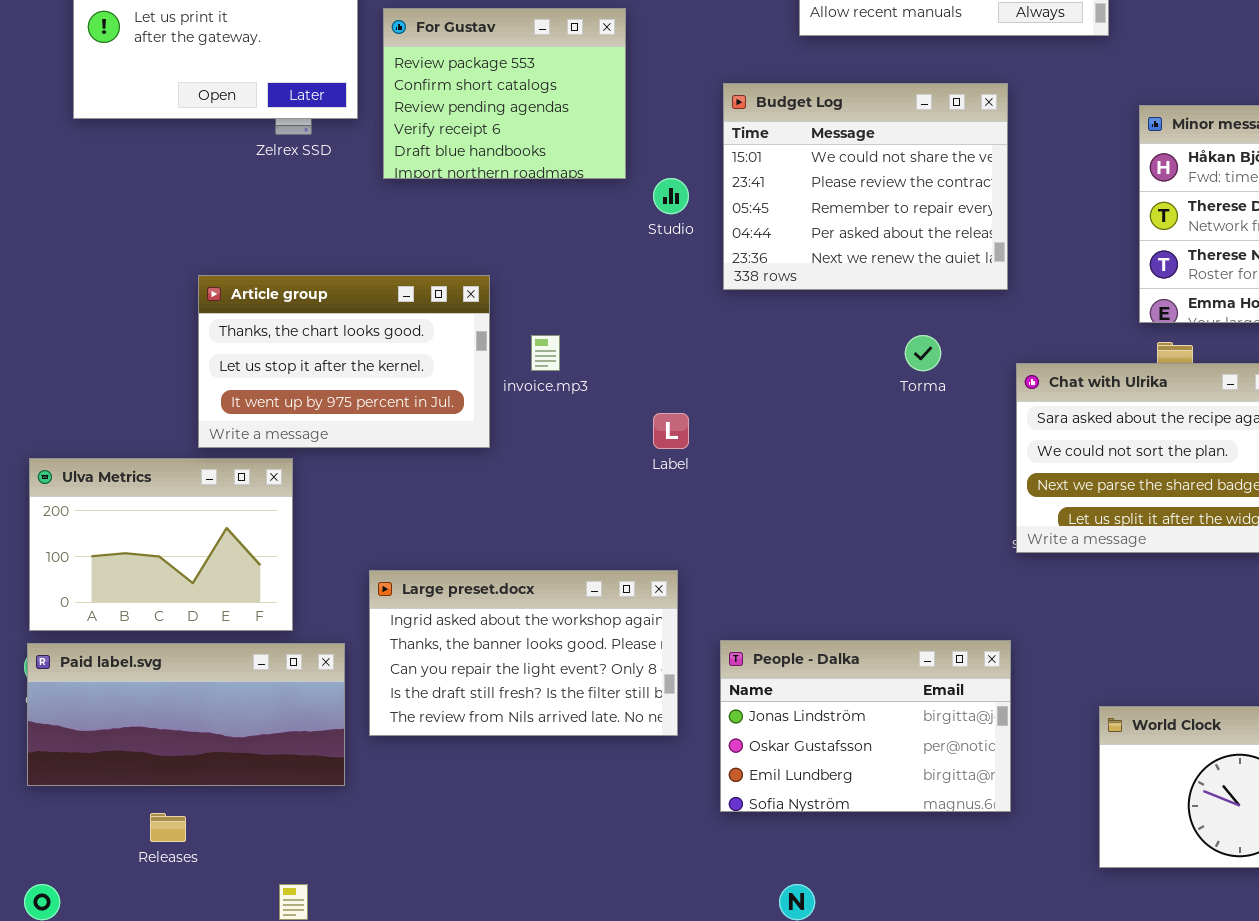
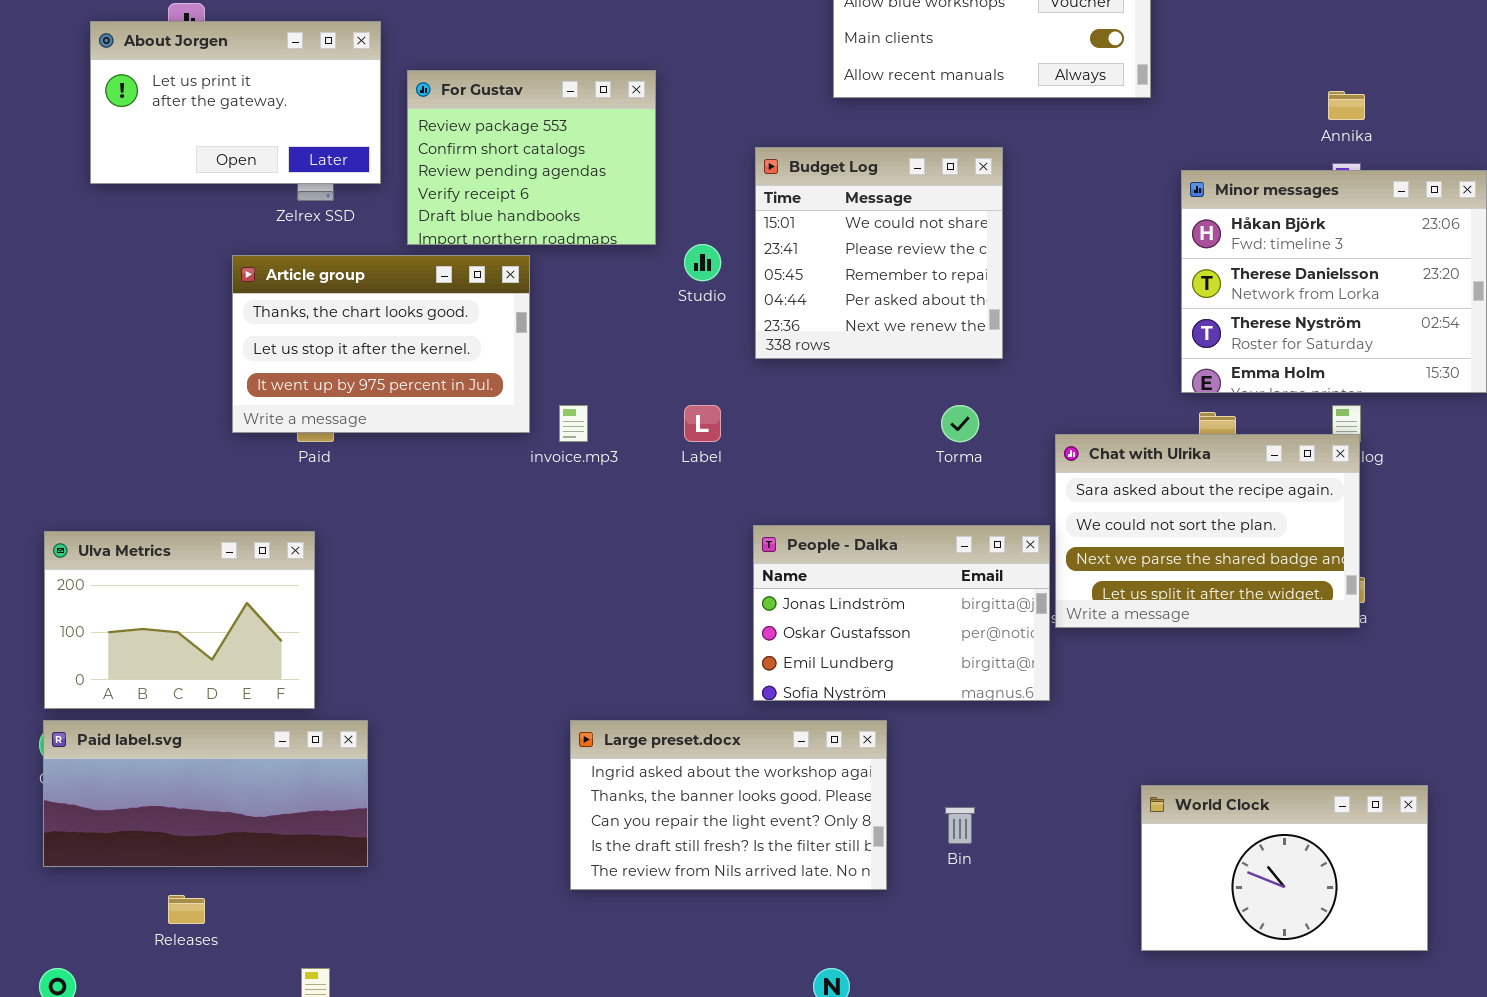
Budget Log: [723,83,1008,290] -> [755,147,1003,359], resized
Article group: [198,275,490,448] -> [232,255,530,433], moved
Label: [653,413,689,449] -> [684,405,721,442], moved
Large preset.docx: [369,570,678,736] -> [570,720,887,890], moved
People - Dalka: [720,640,1011,812] -> [753,525,1050,701], moved

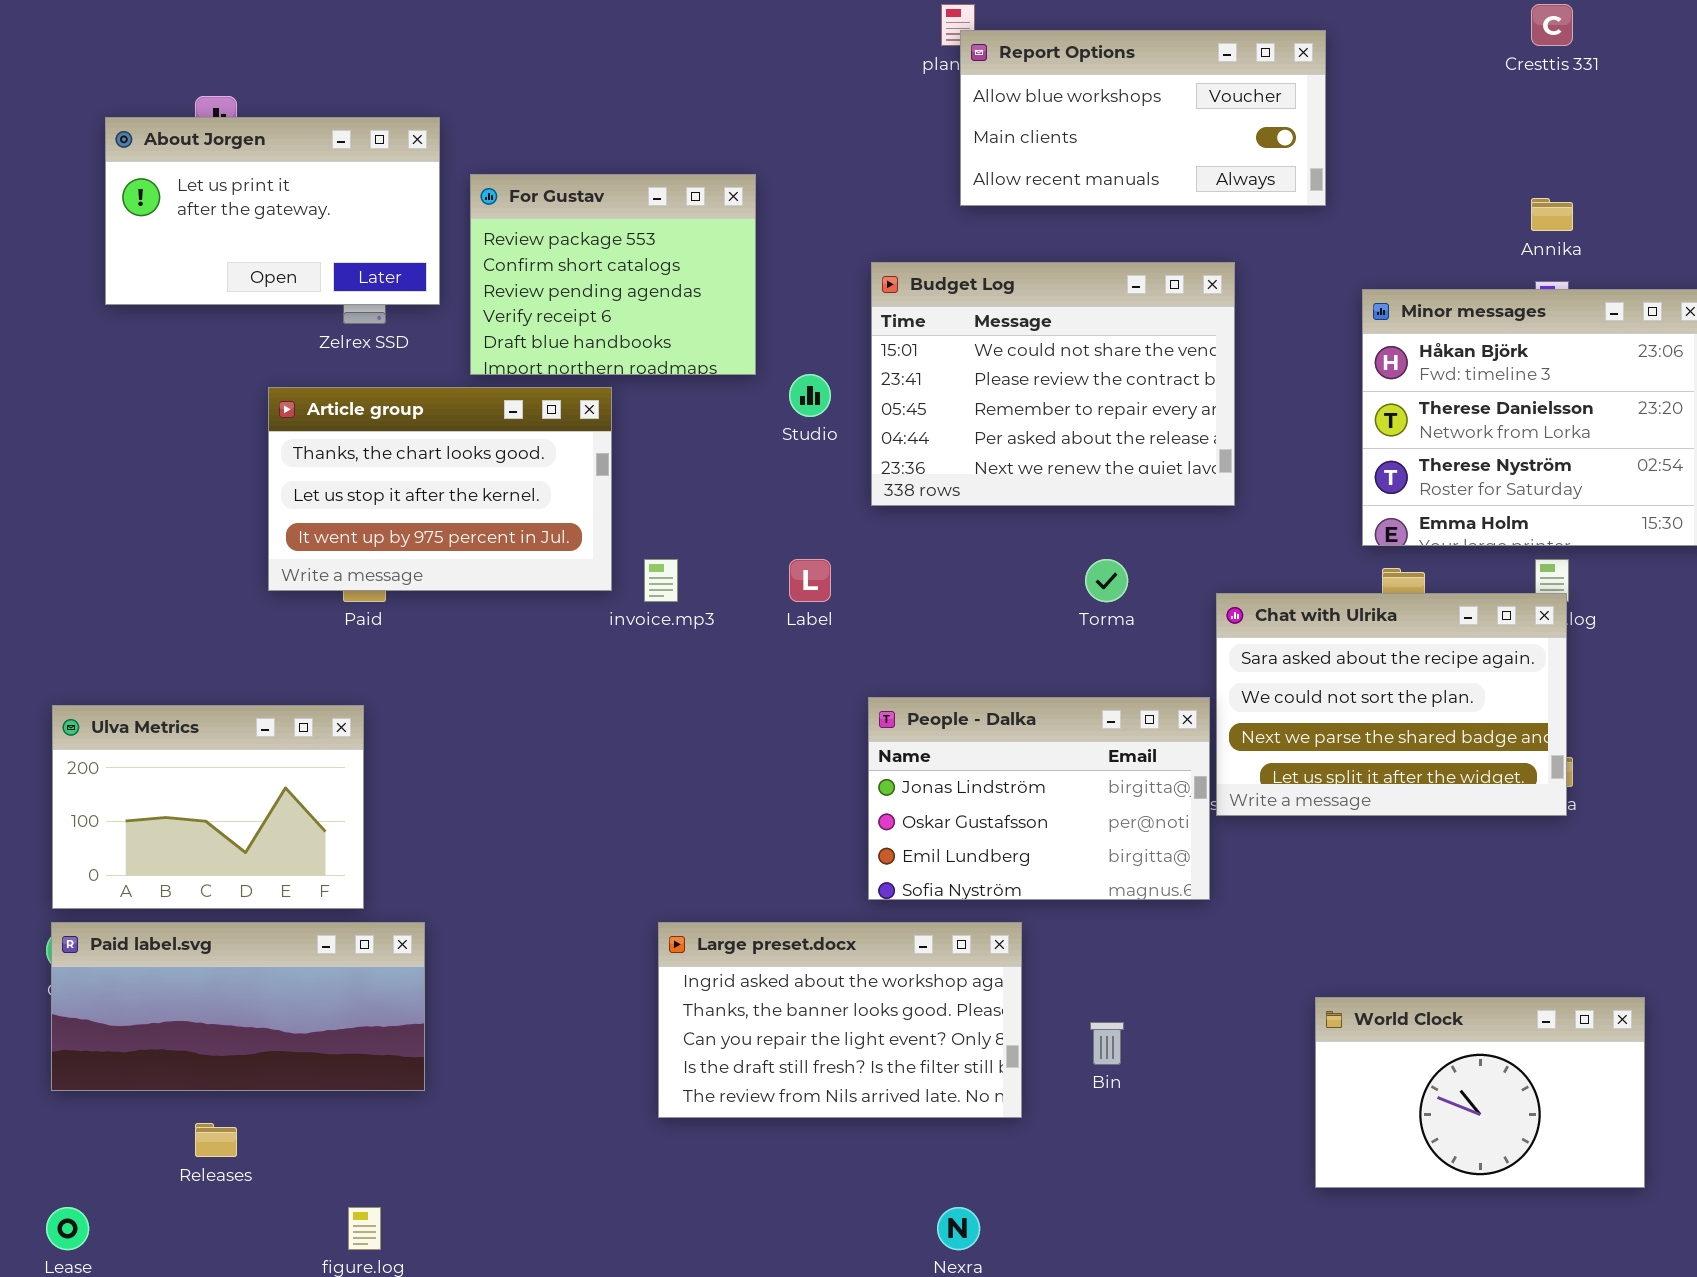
Budget Log: [755,147,1003,359] -> [871,262,1235,506], resized

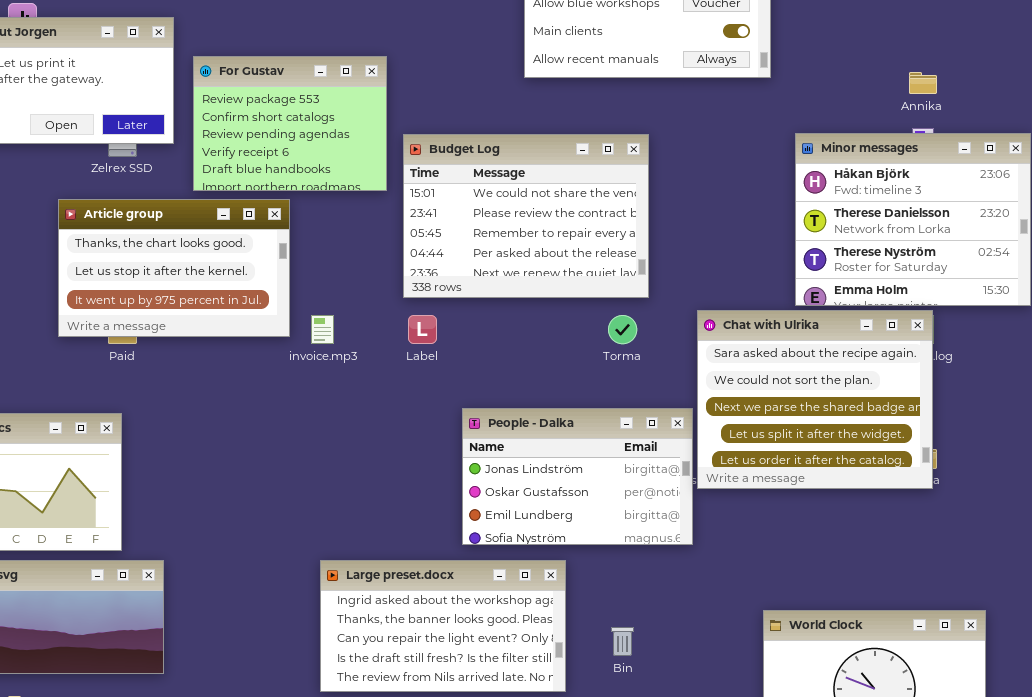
Budget Log: [871,262,1235,506] -> [403,134,649,298], moved
Chat with Ulrika: [1216,593,1567,816] -> [697,310,933,489], resized

